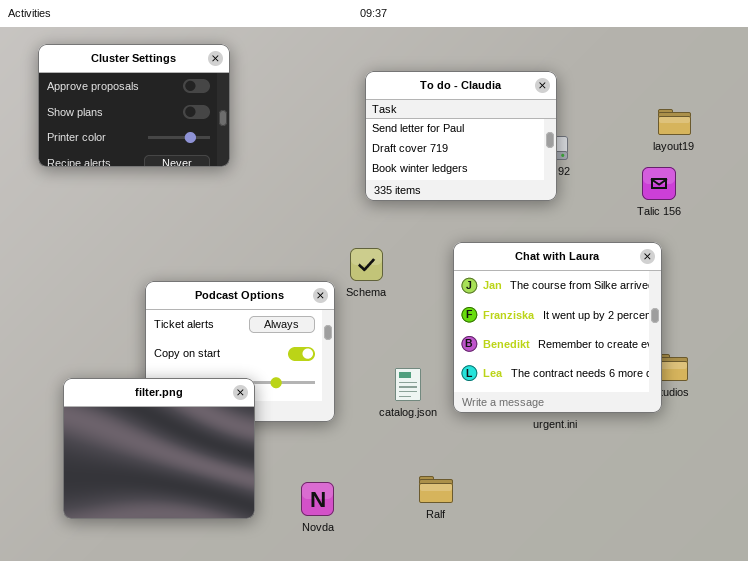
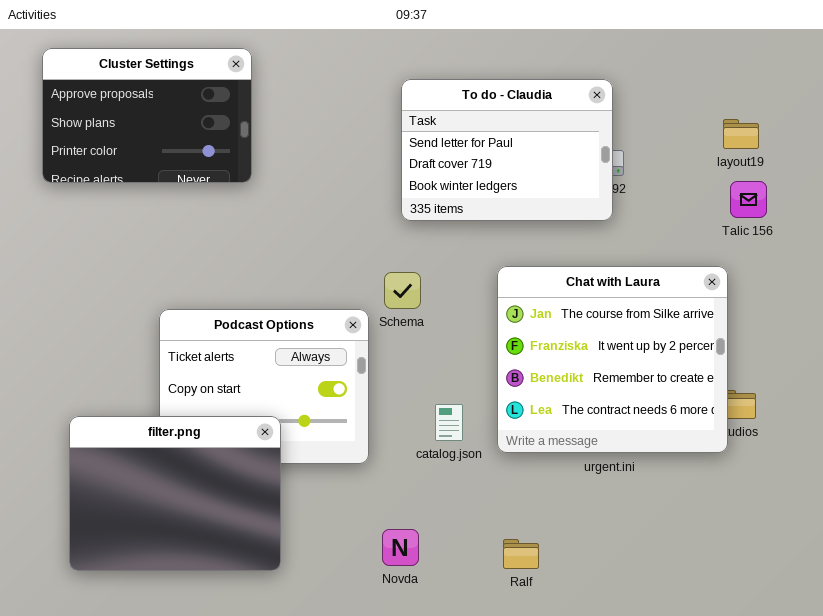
Talic 156: [642,167,676,200] -> [730,181,767,218], moved
Ralf: [419,476,453,503] -> [503,539,539,569], moved
Novda: [301,482,334,516] -> [382,529,419,566], moved

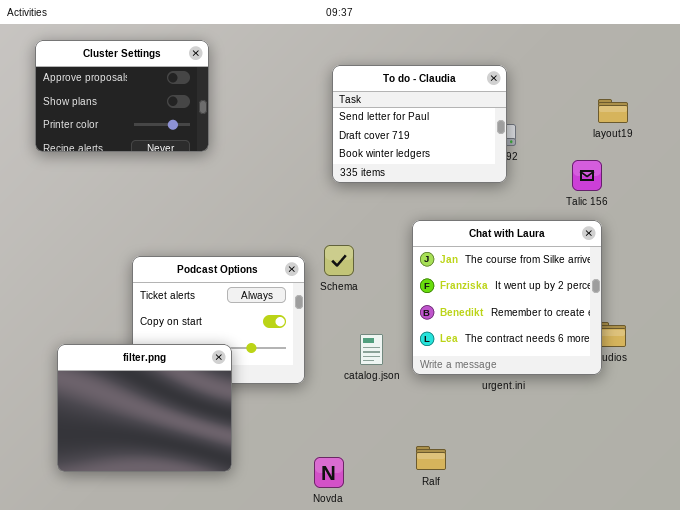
Talic 156: [730,181,767,218] -> [572,160,602,191], moved
Schema: [384,272,421,309] -> [324,245,354,276], moved
Novda: [382,529,419,566] -> [314,457,344,488], moved

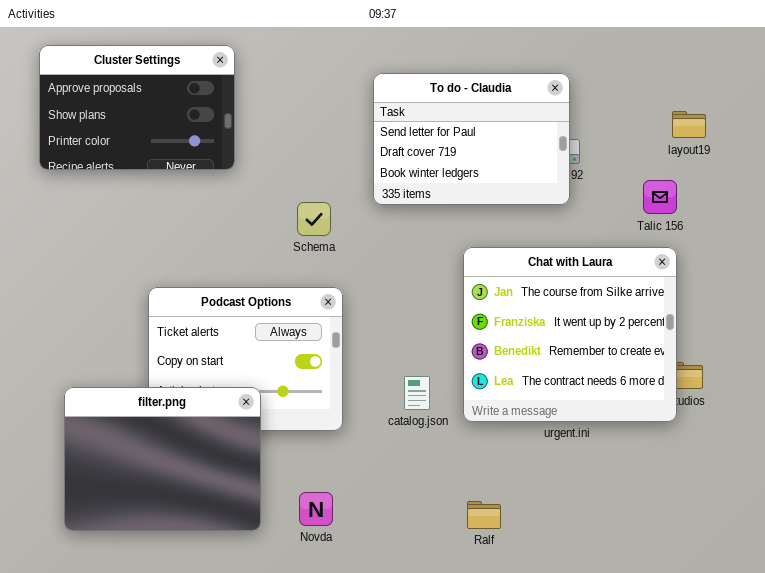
Schema: [324,245,354,276] -> [297,202,331,236], moved
Novda: [314,457,344,488] -> [299,492,333,526], moved

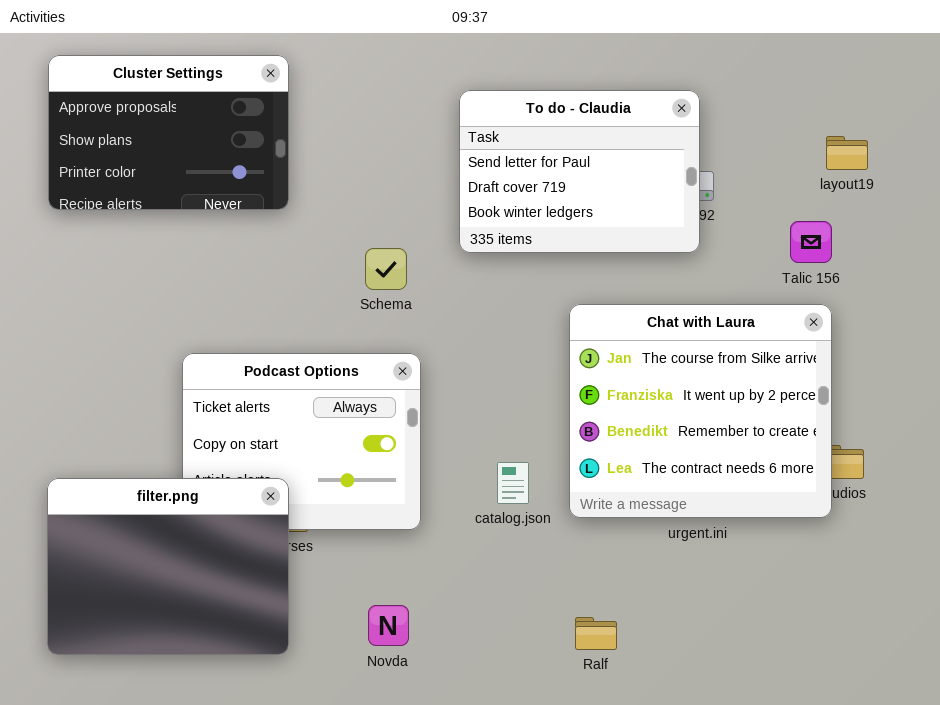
filter.png: [64,387,261,531] -> [47,478,289,655], moved

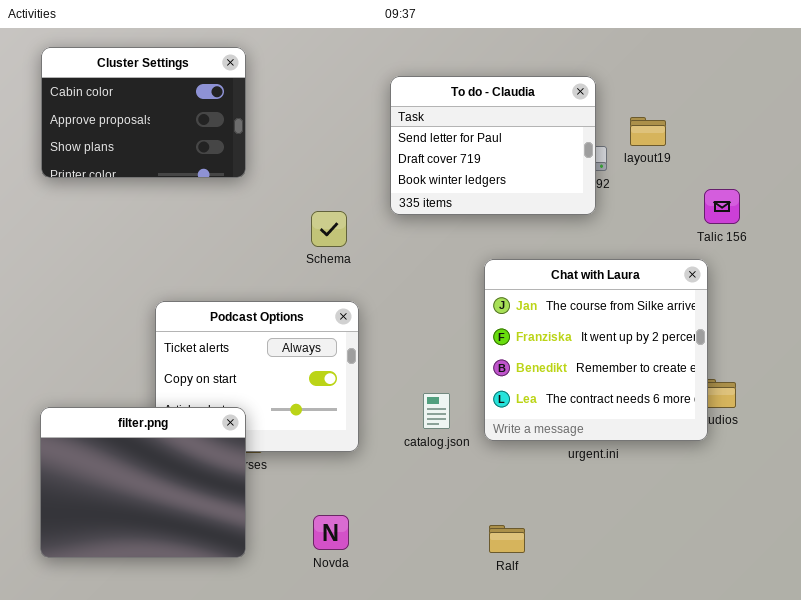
Cluster Settings: [48,55,289,210] -> [41,47,246,178], scrolled up 1 row
layout19: [826,136,868,170] -> [630,117,666,146], moved
Talic 156: [790,221,832,263] -> [704,189,740,224], moved

